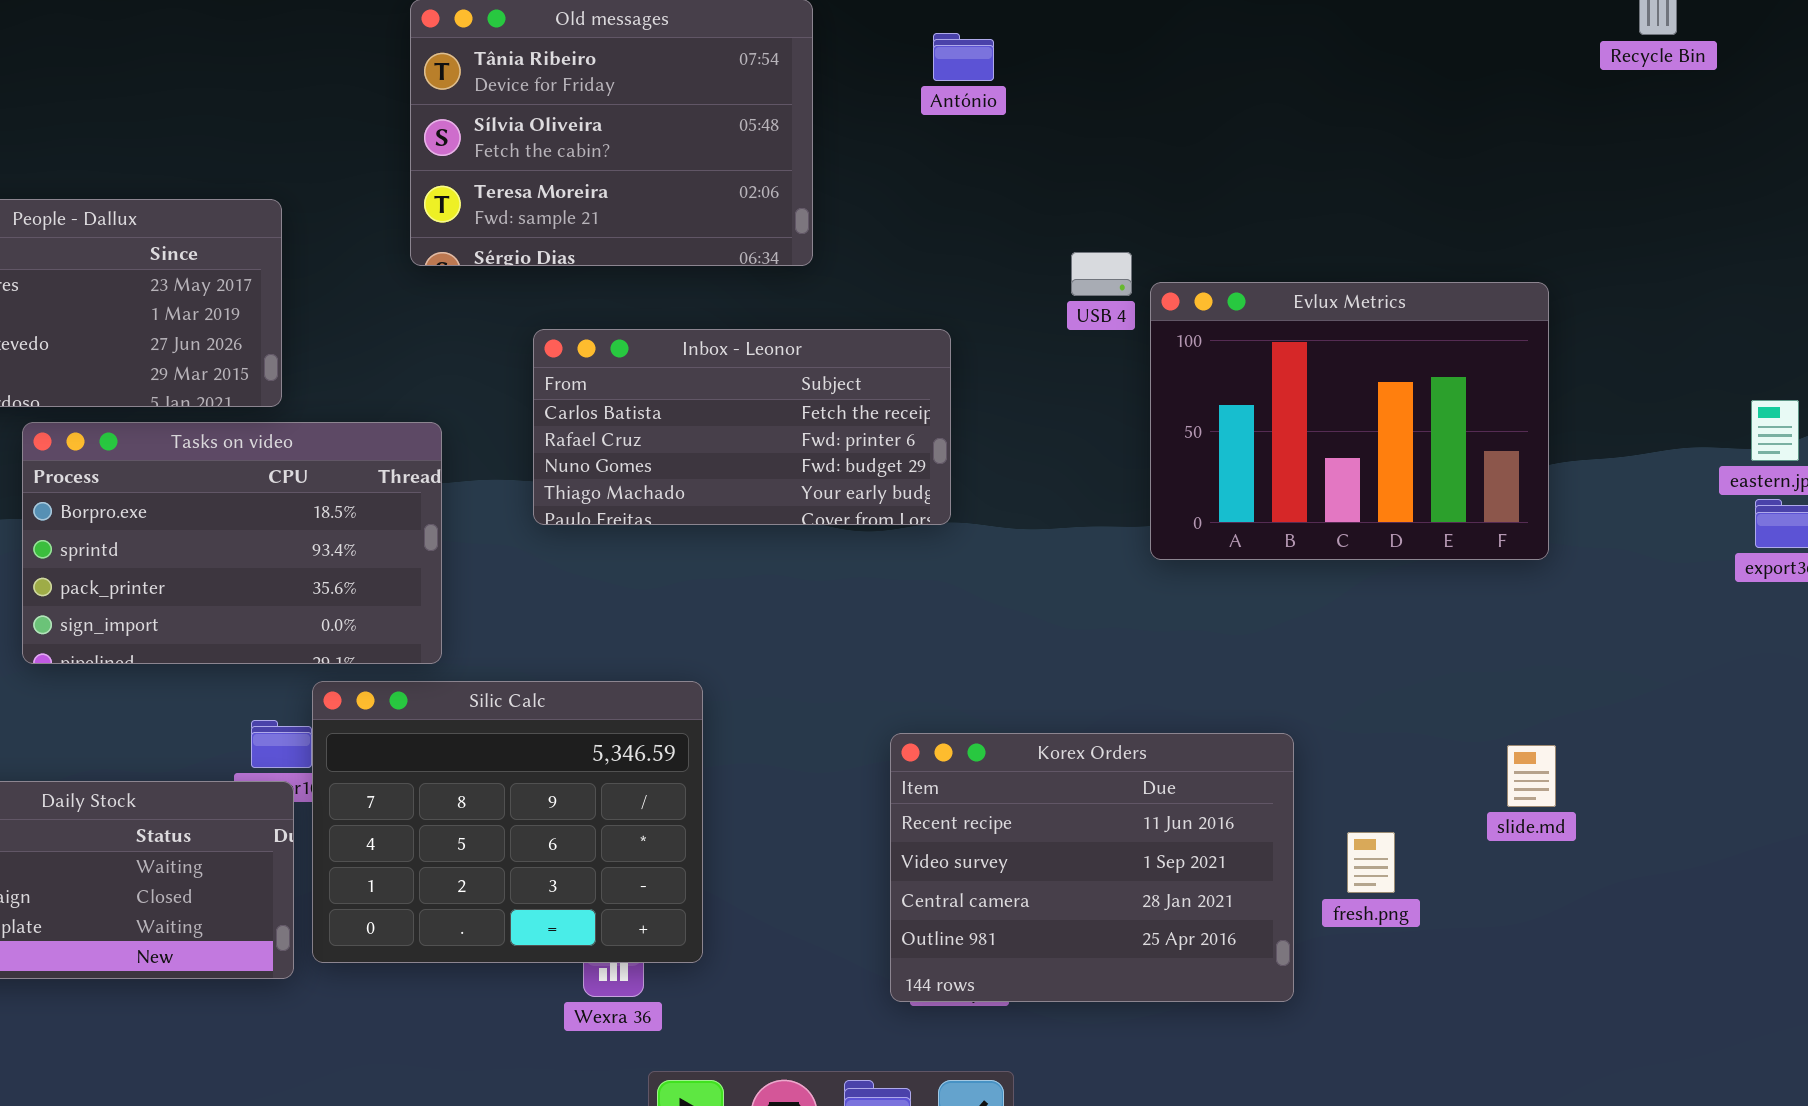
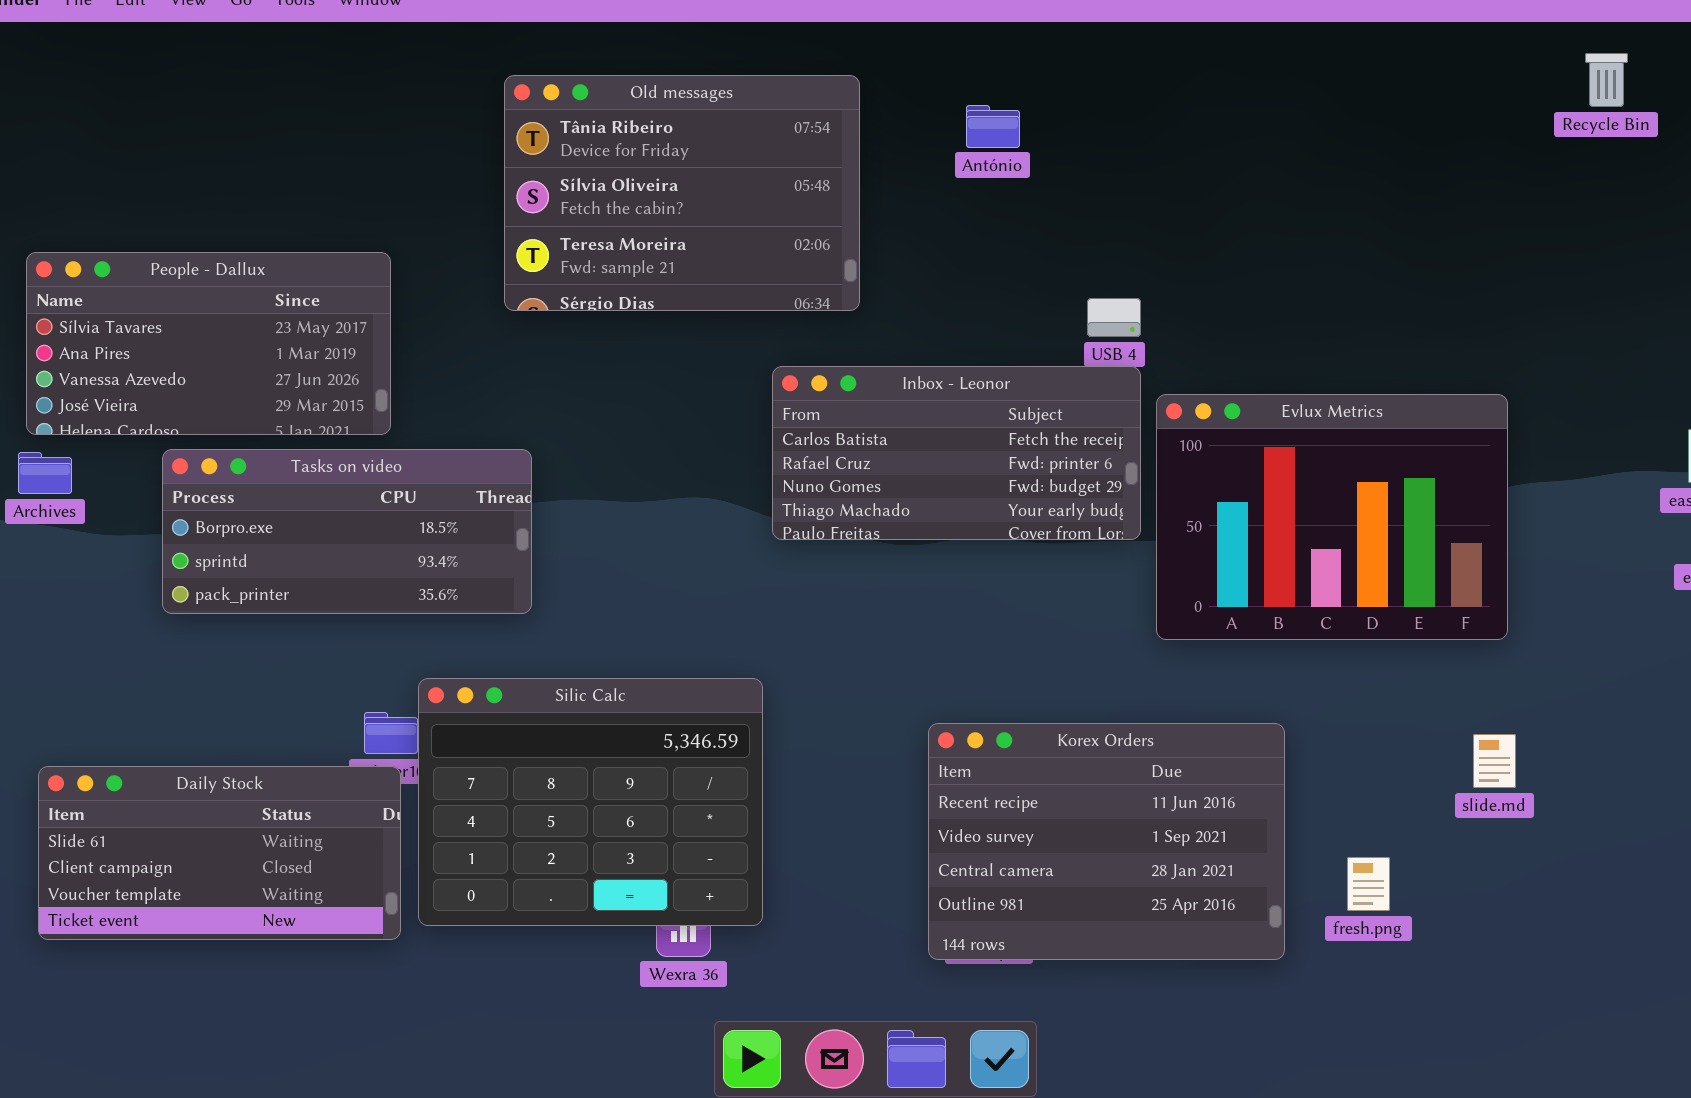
Evlux Metrics: [1150,282,1549,560] -> [1156,394,1508,640], moved
Inbox - Leonor: [533,329,951,525] -> [772,366,1141,540], moved
Tasks on video: [22,422,442,664] -> [162,449,532,614], resized
fresh.png: [1347,832,1395,893] -> [1347,857,1390,911], moved

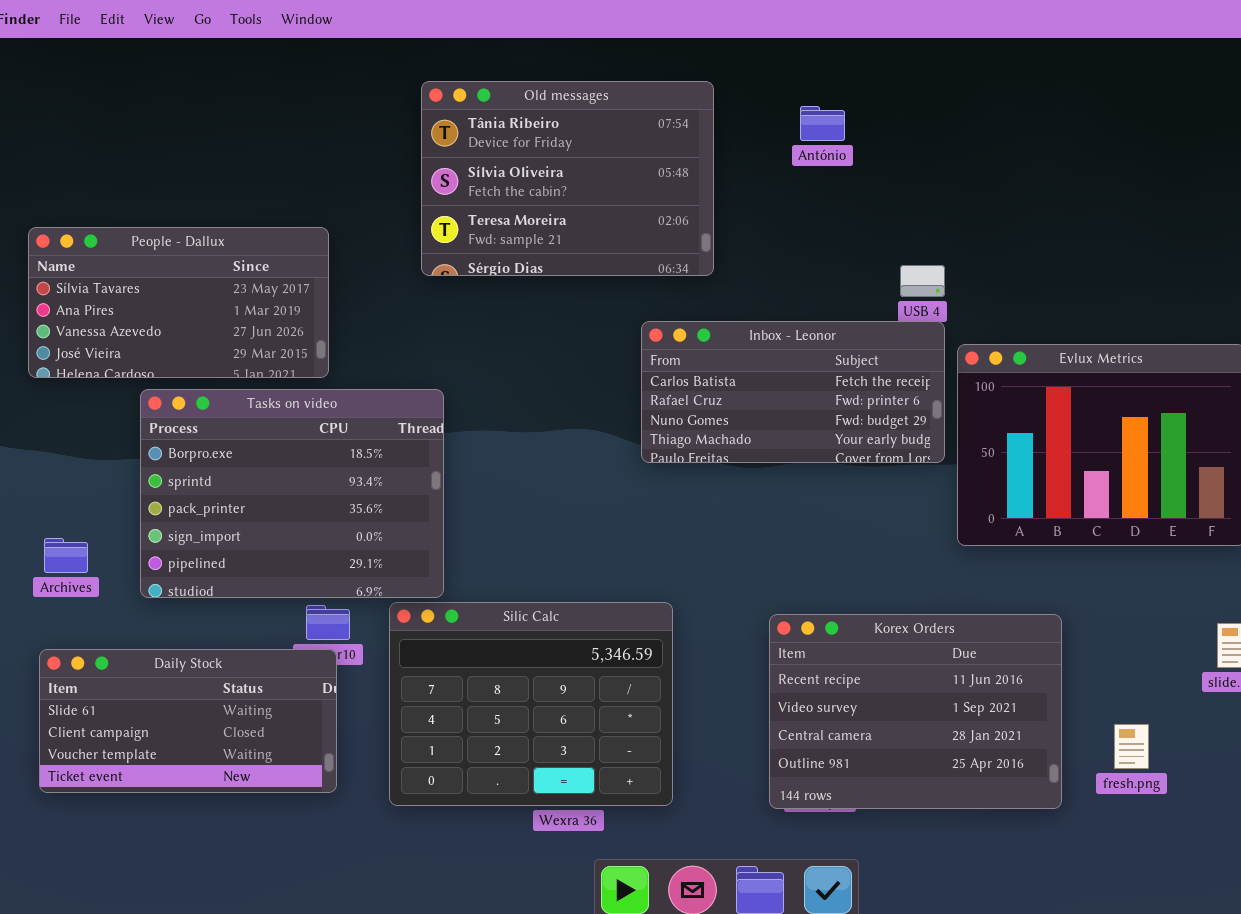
Tasks on video: [162,449,532,614] -> [140,389,444,598], resized
Archives: [18,452,72,494] -> [44,538,88,573], moved
Silic Calc: [418,678,763,926] -> [389,602,673,806], moved

